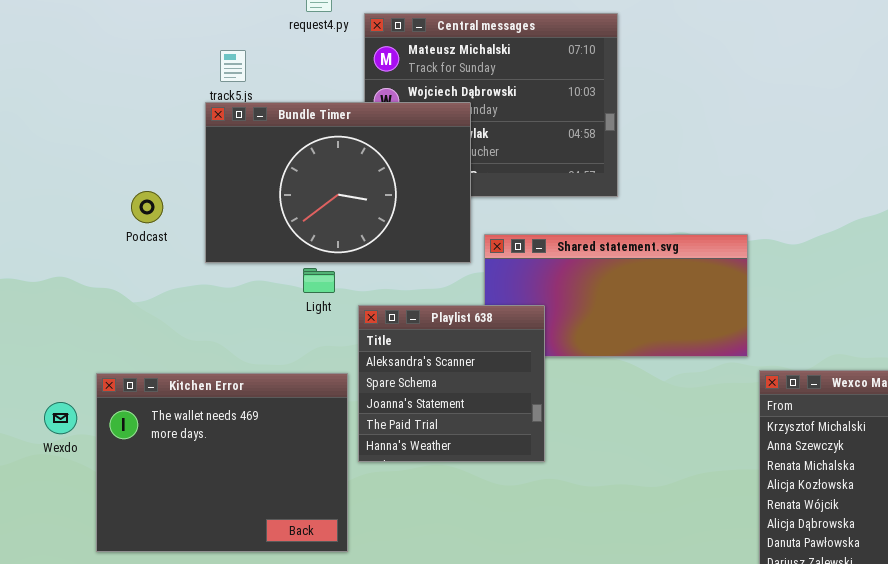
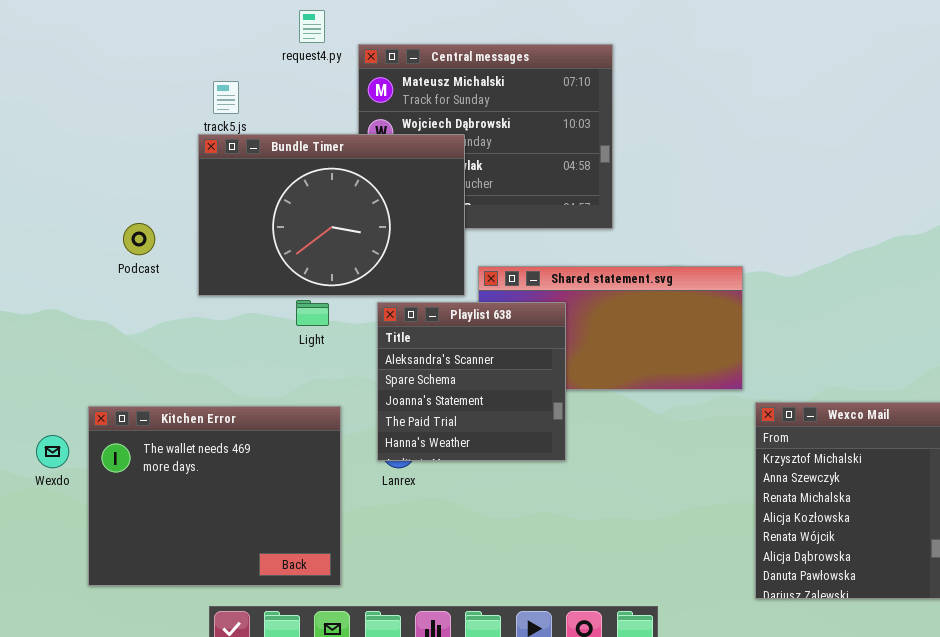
Playlist 638: [358,305,545,462] -> [377,302,566,461], moved

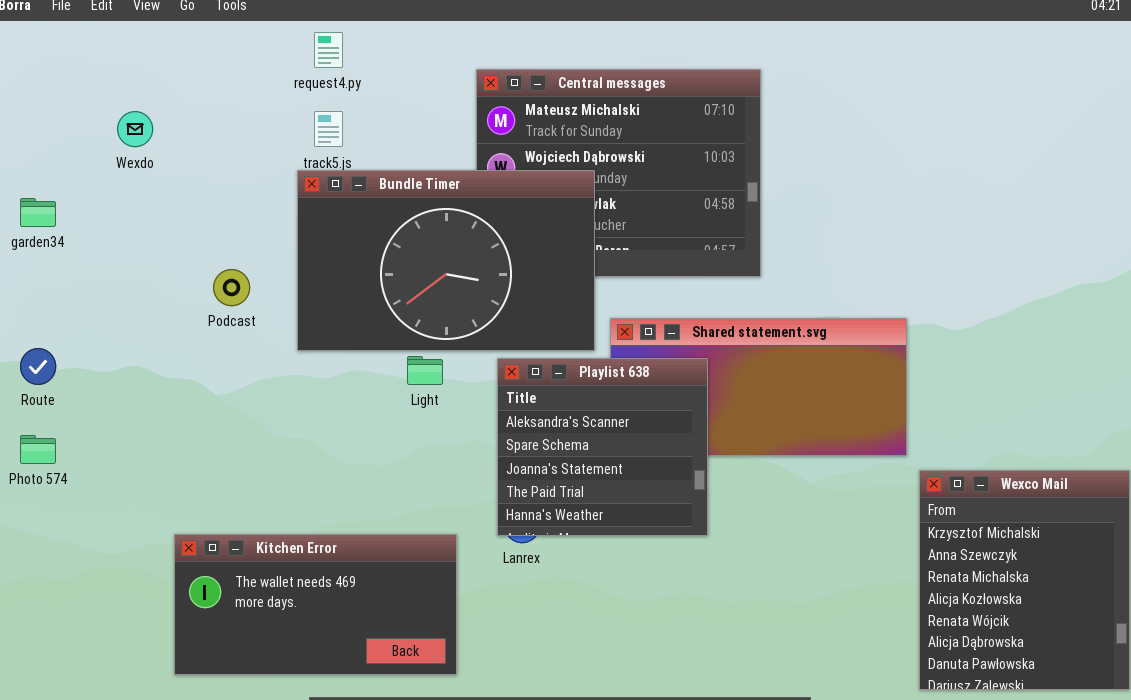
request4.py: [299,10,325,43] -> [314,32,343,68], moved
Kitchen Error: [88,406,341,586] -> [174,534,457,675], resized
Wexdo: [36,435,69,468] -> [117,111,153,147], moved

